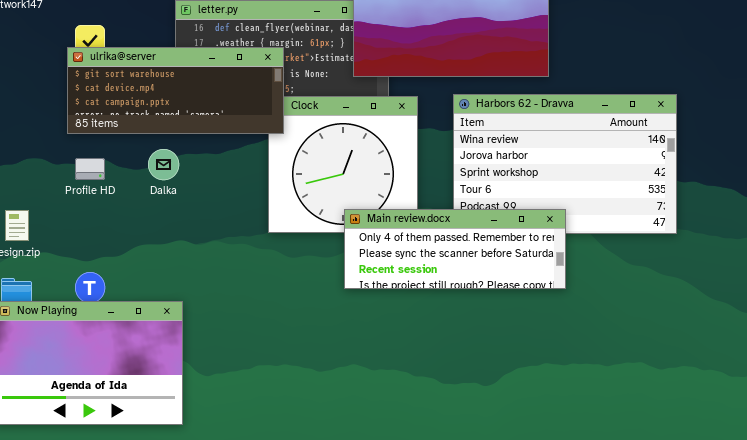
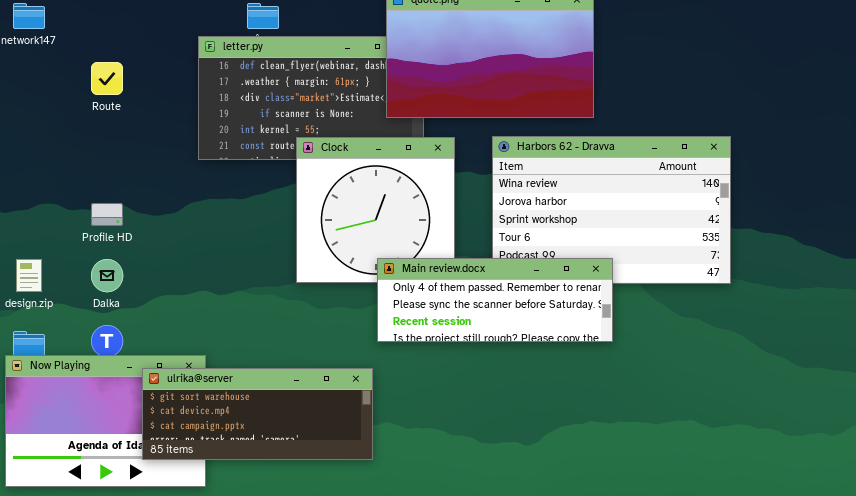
ulrika@server: [67,47,284,134] -> [142,368,373,460], moved
Dalka: [148,149,179,180] -> [91,259,123,292], moved

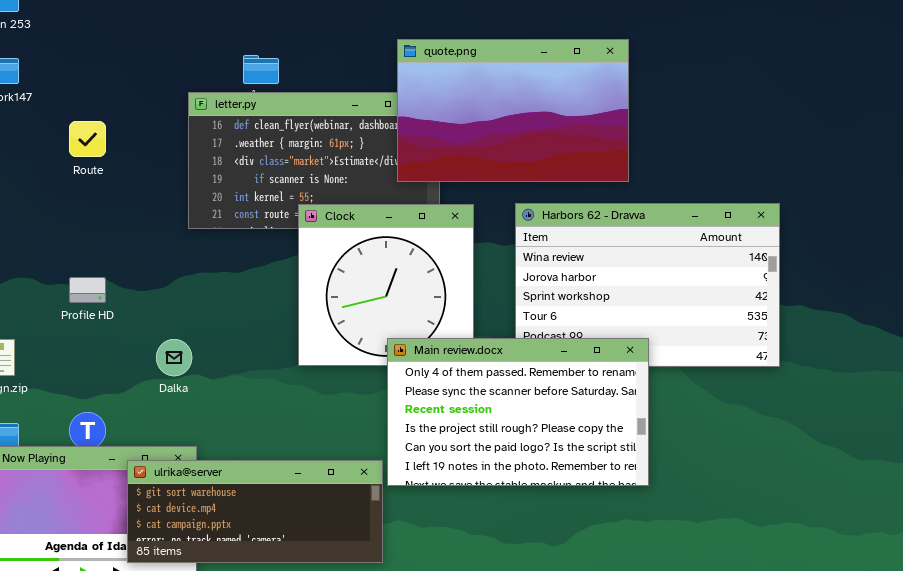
Main review.docx: [377,258,613,342] -> [387,338,649,486], resized
Dalka: [91,259,123,292] -> [156,339,192,376], moved

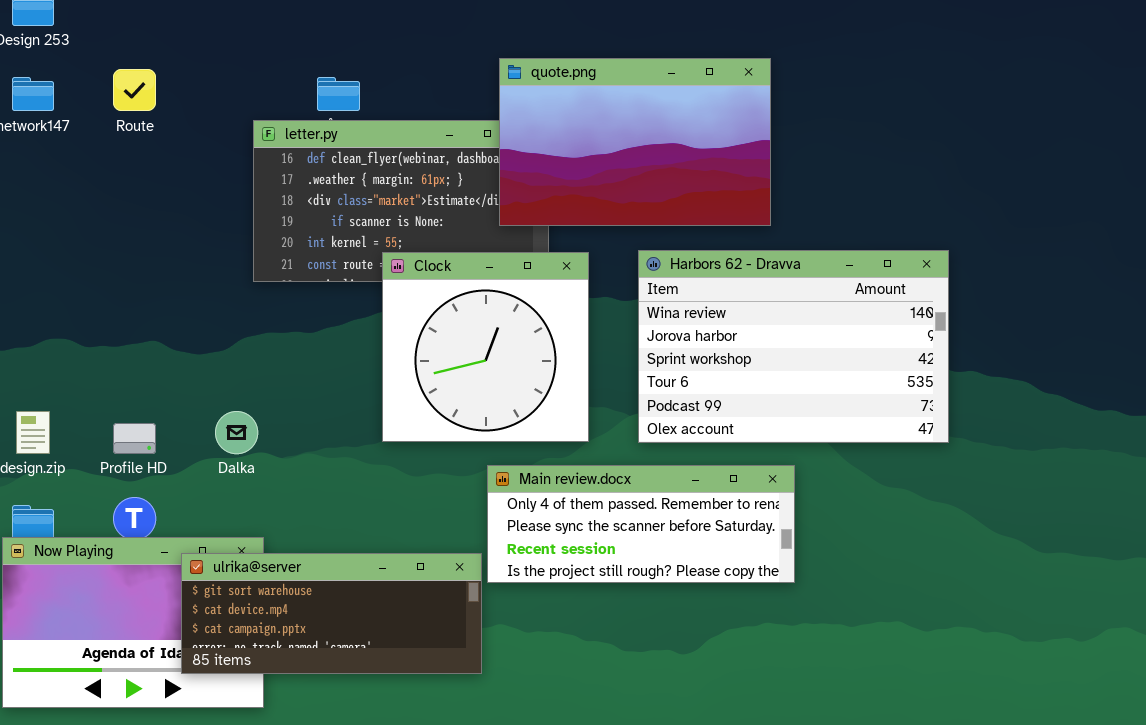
Route: [69,121,106,157] -> [113,69,156,111], moved
Profile HD: [69,277,106,303] -> [113,423,156,454], moved
Main review.docx: [387,338,649,486] -> [487,465,795,583], resized

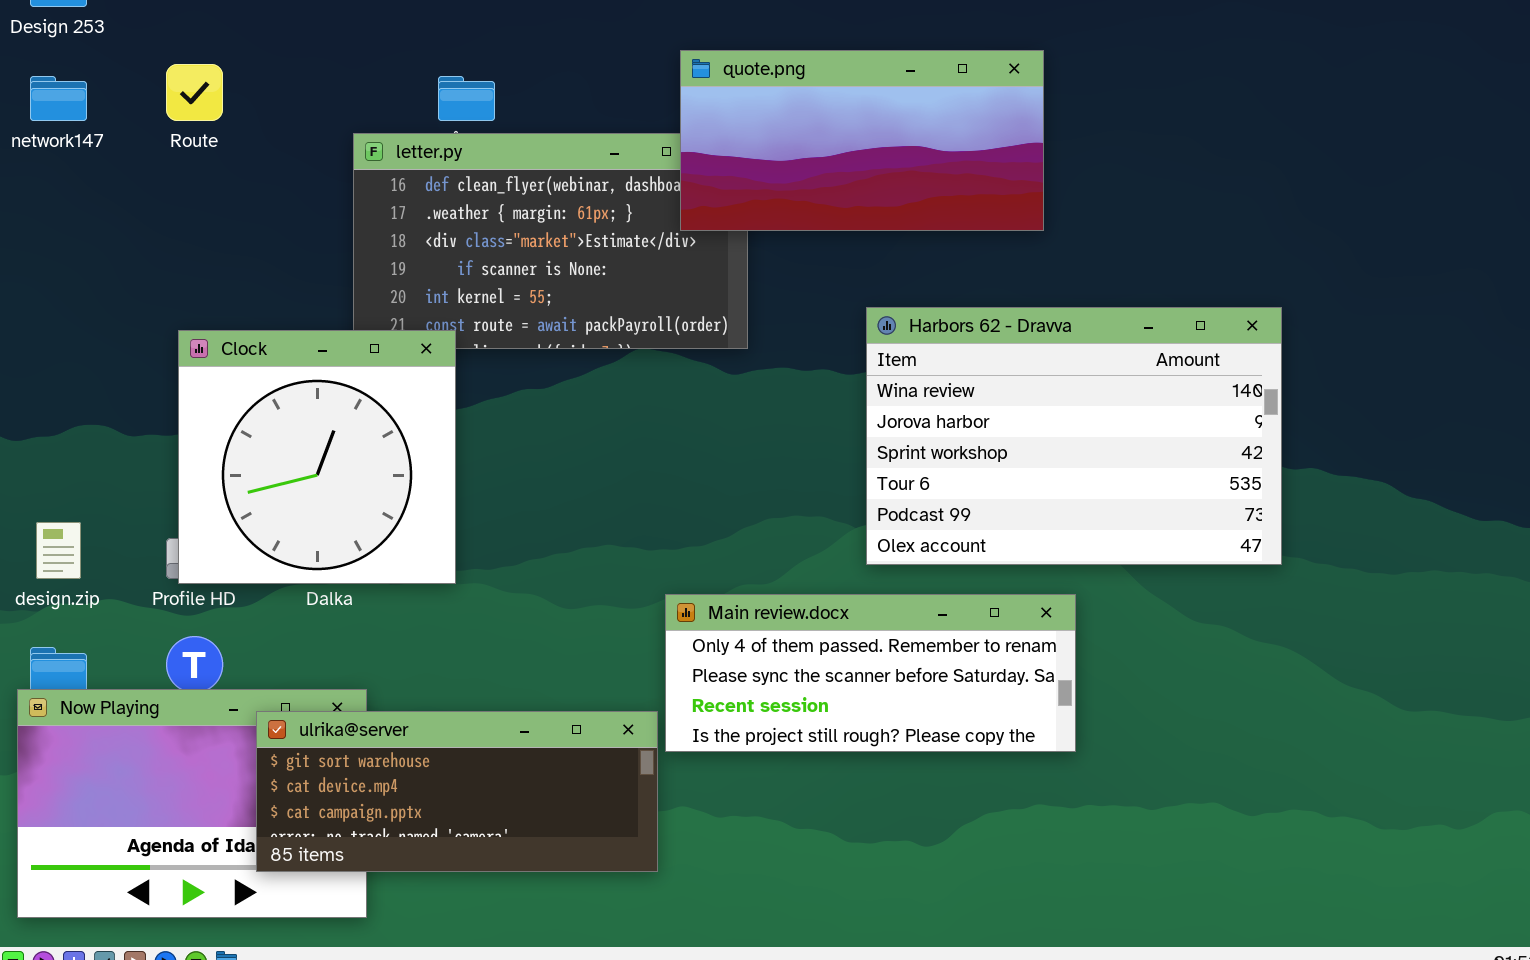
quote.png: [499,58,771,226] -> [680,50,1044,231], resized
Clock: [382,252,589,442] -> [178,330,456,584], moved

